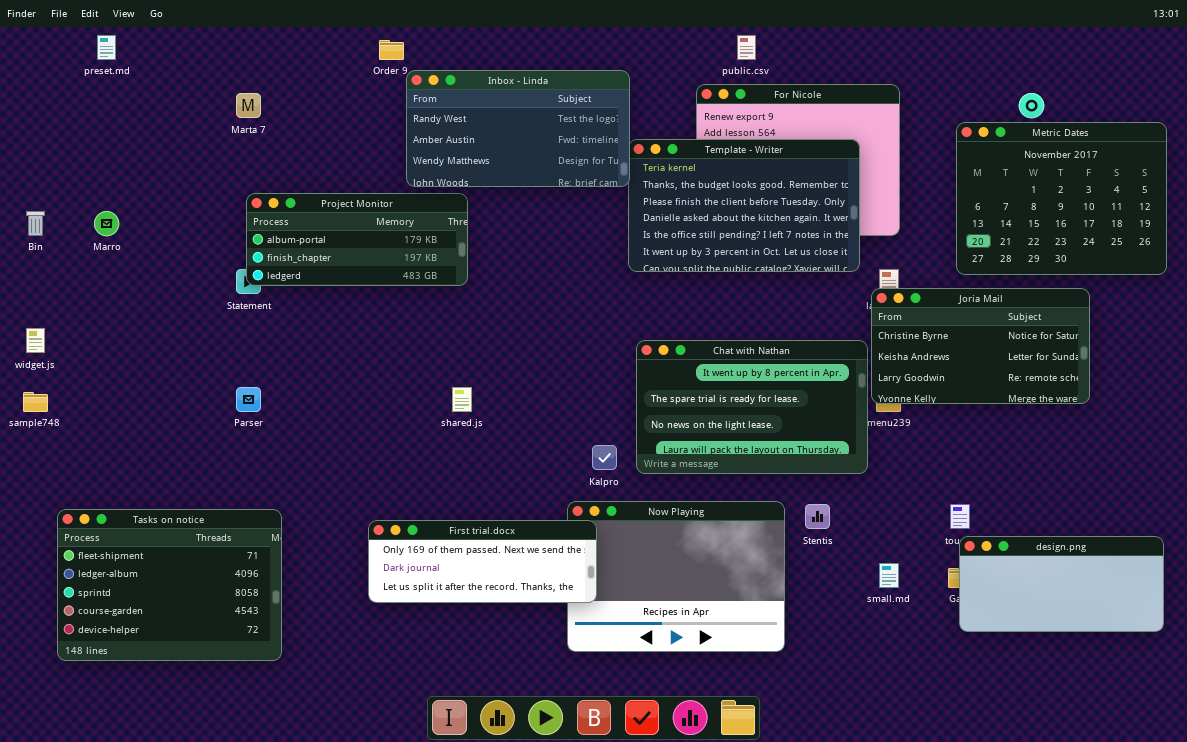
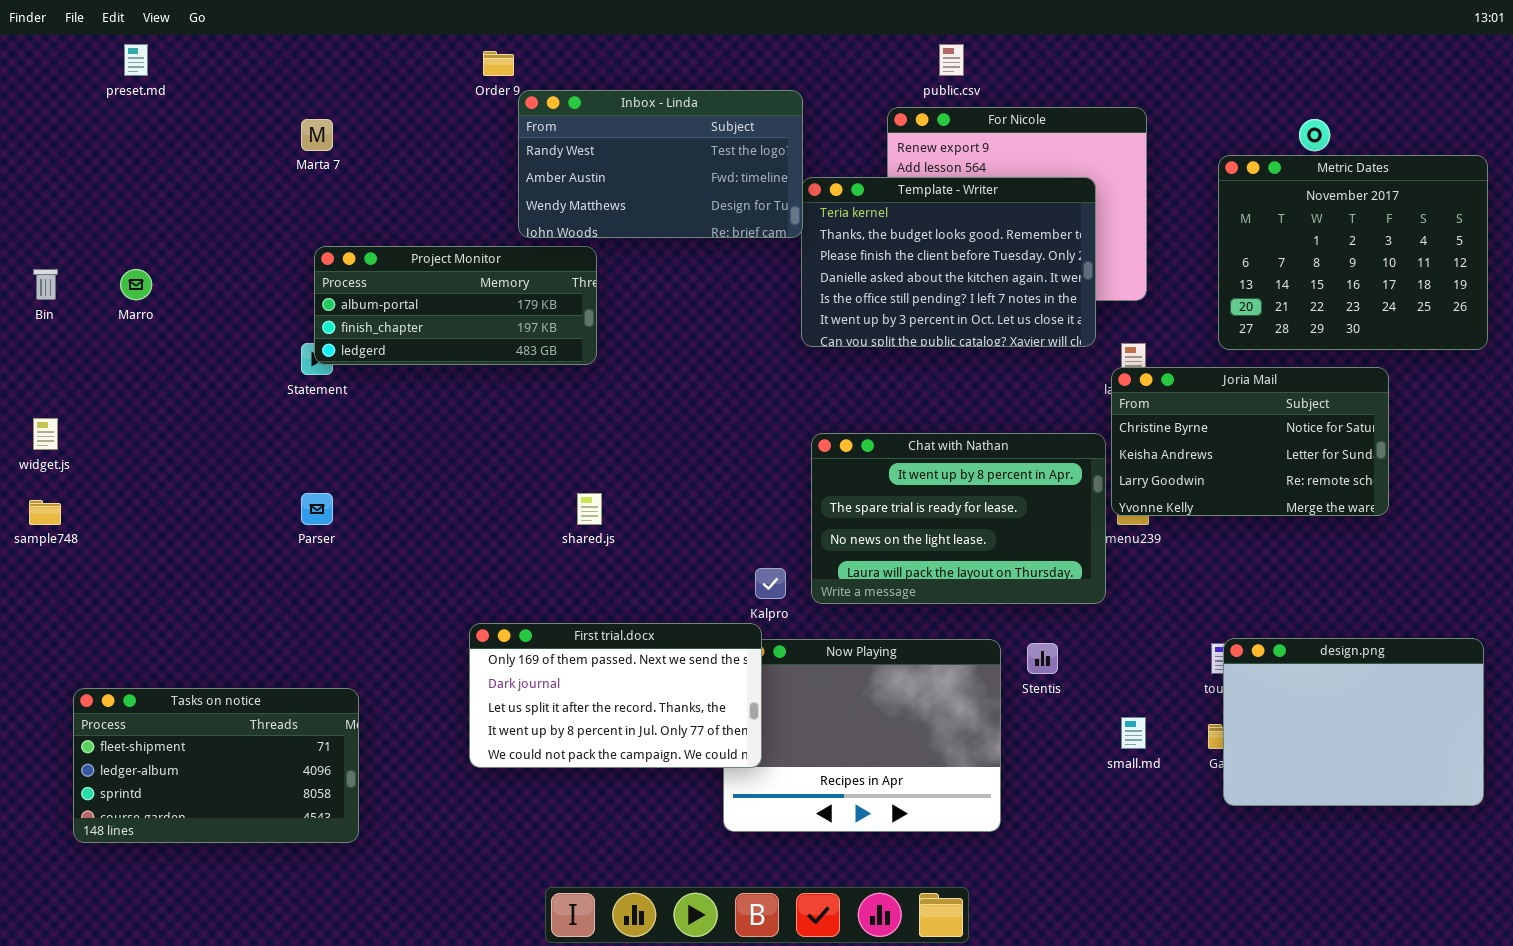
Tasks on notice: [57,509,282,661] -> [73,688,359,843], resized
First trial.docx: [368,520,597,603] -> [469,623,762,768], resized
design.png: [959,536,1164,632] -> [1223,638,1484,806], resized

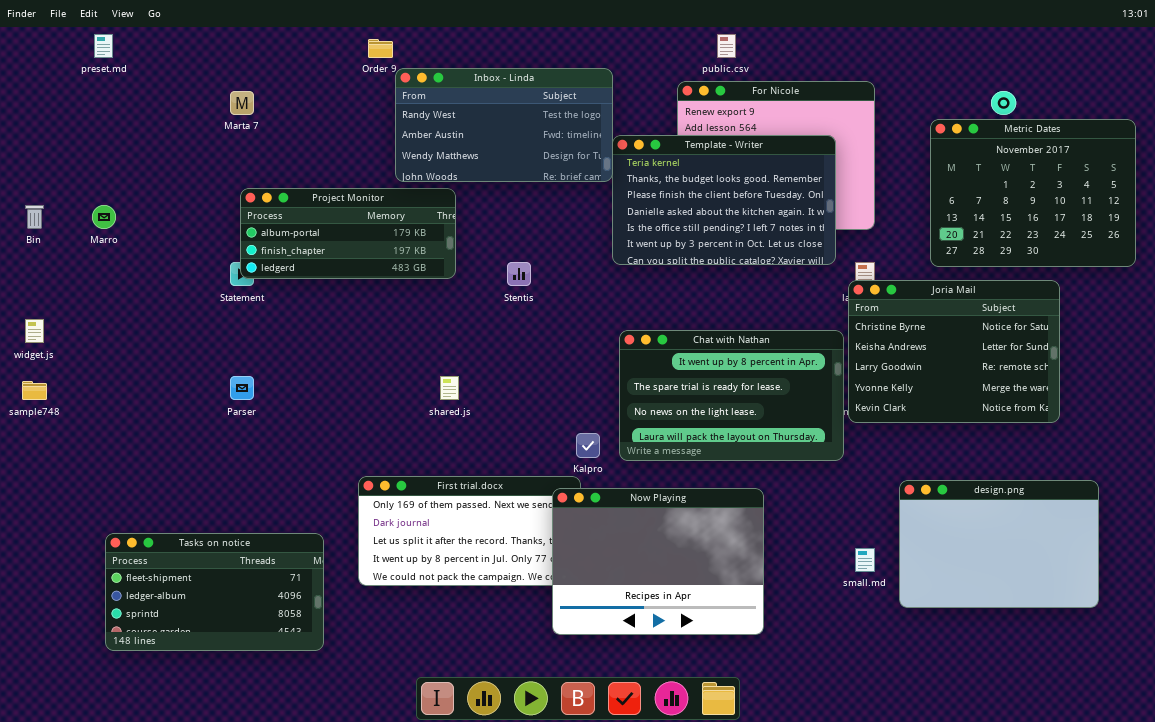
Joria Mail: [1111,367,1389,516] -> [848,280,1060,423], resized
design.png: [1223,638,1484,806] -> [899,480,1099,608], moved
Now Playing: [723,639,1001,832] -> [552,488,764,635], raised
Stentis: [1027,643,1058,674] -> [507,262,531,286], moved
Tasks on notice: [73,688,359,843] -> [105,533,324,651], moved

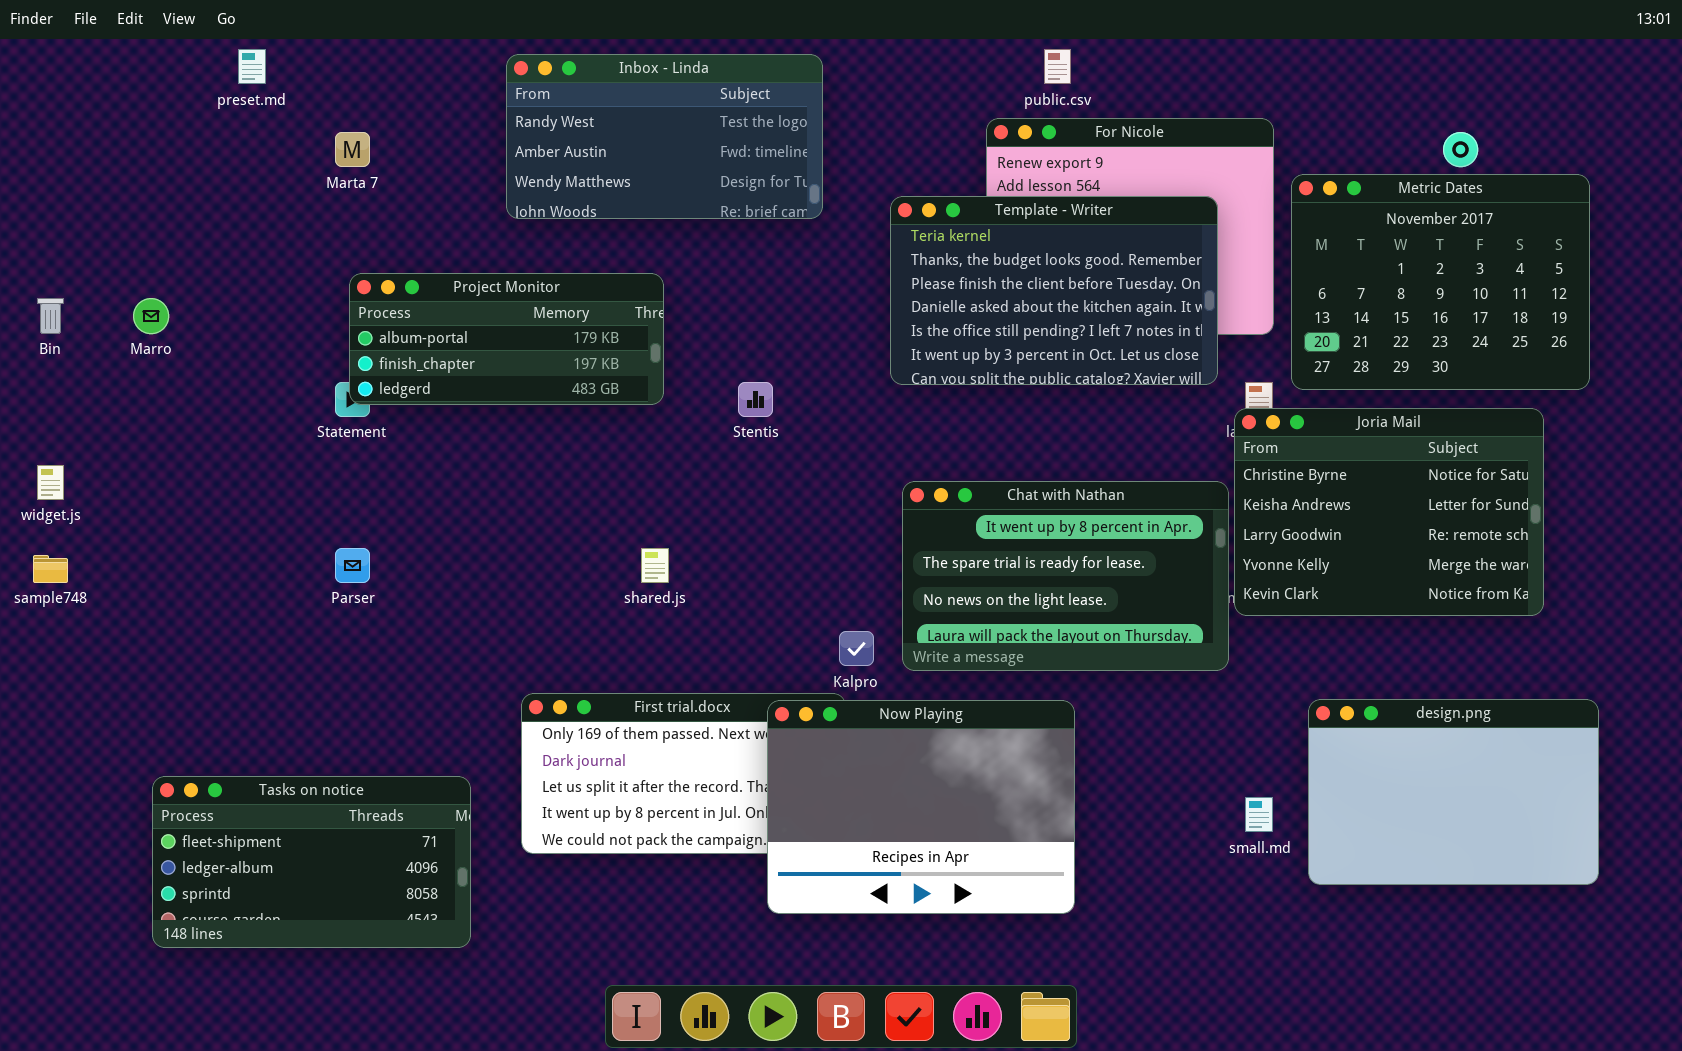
preset.md: [94,34,113,58] -> [238,49,266,84], moved
Inbox - Linda: [395,68,613,182] -> [506,54,823,219], moved
Metric Dates: [930,119,1136,267] -> [1291,174,1590,390], moved
Now Playing: [552,488,764,635] -> [767,700,1075,914], moved

